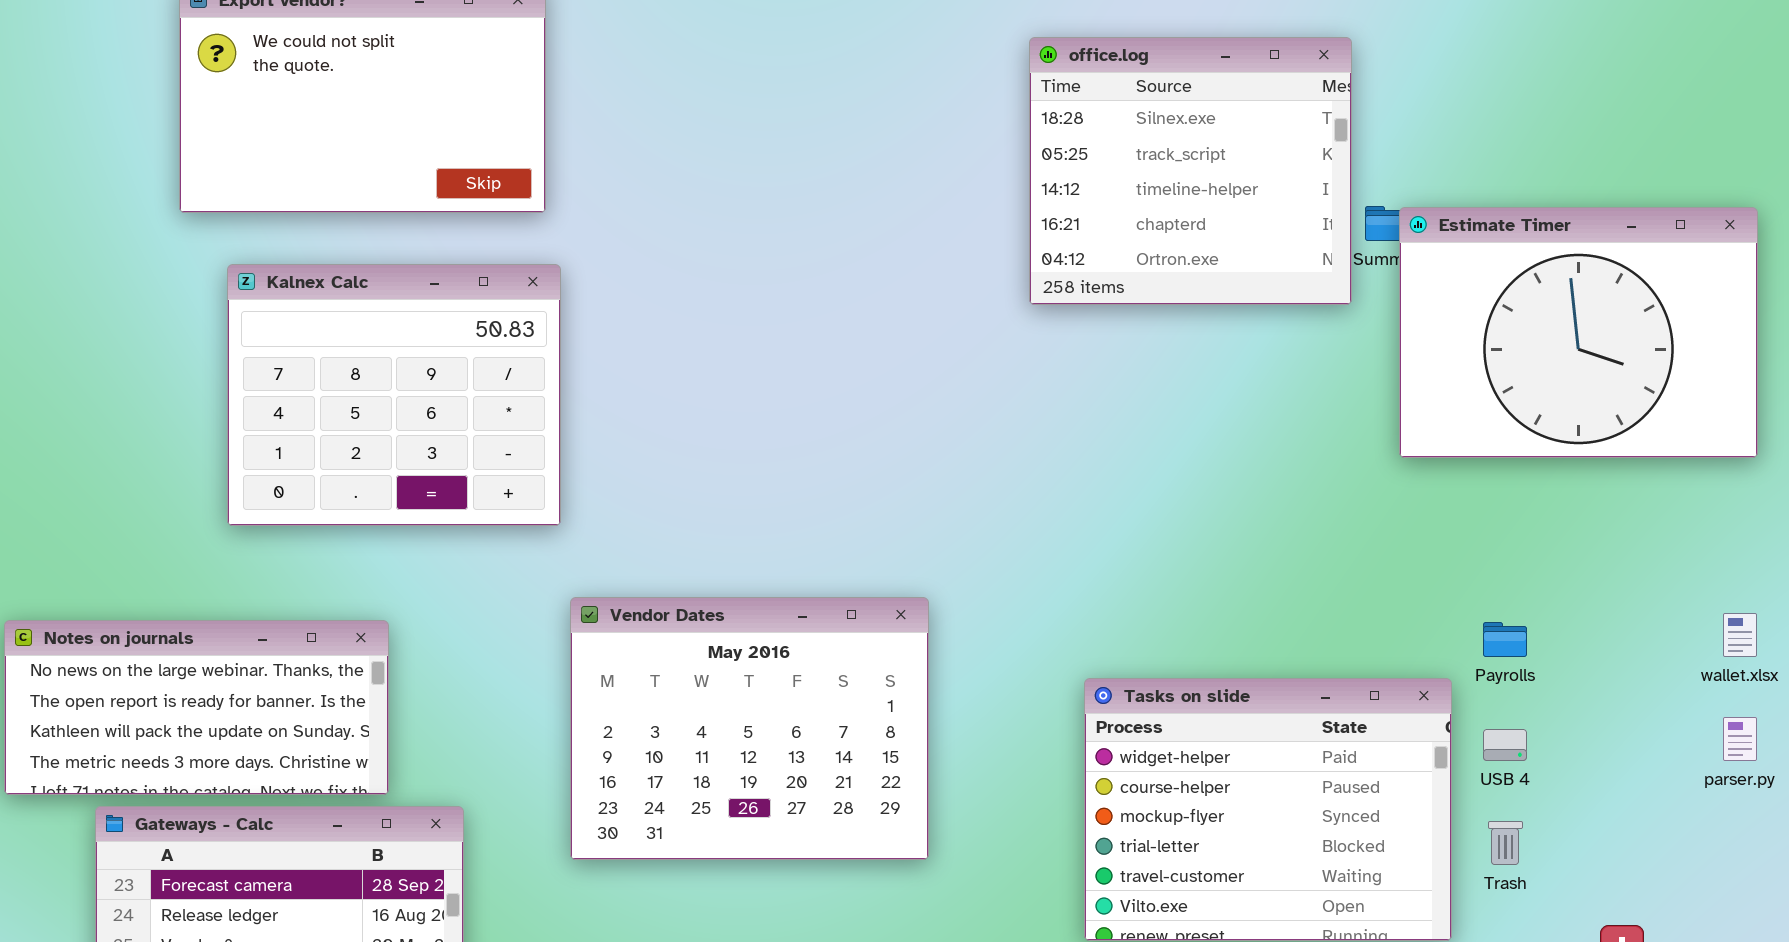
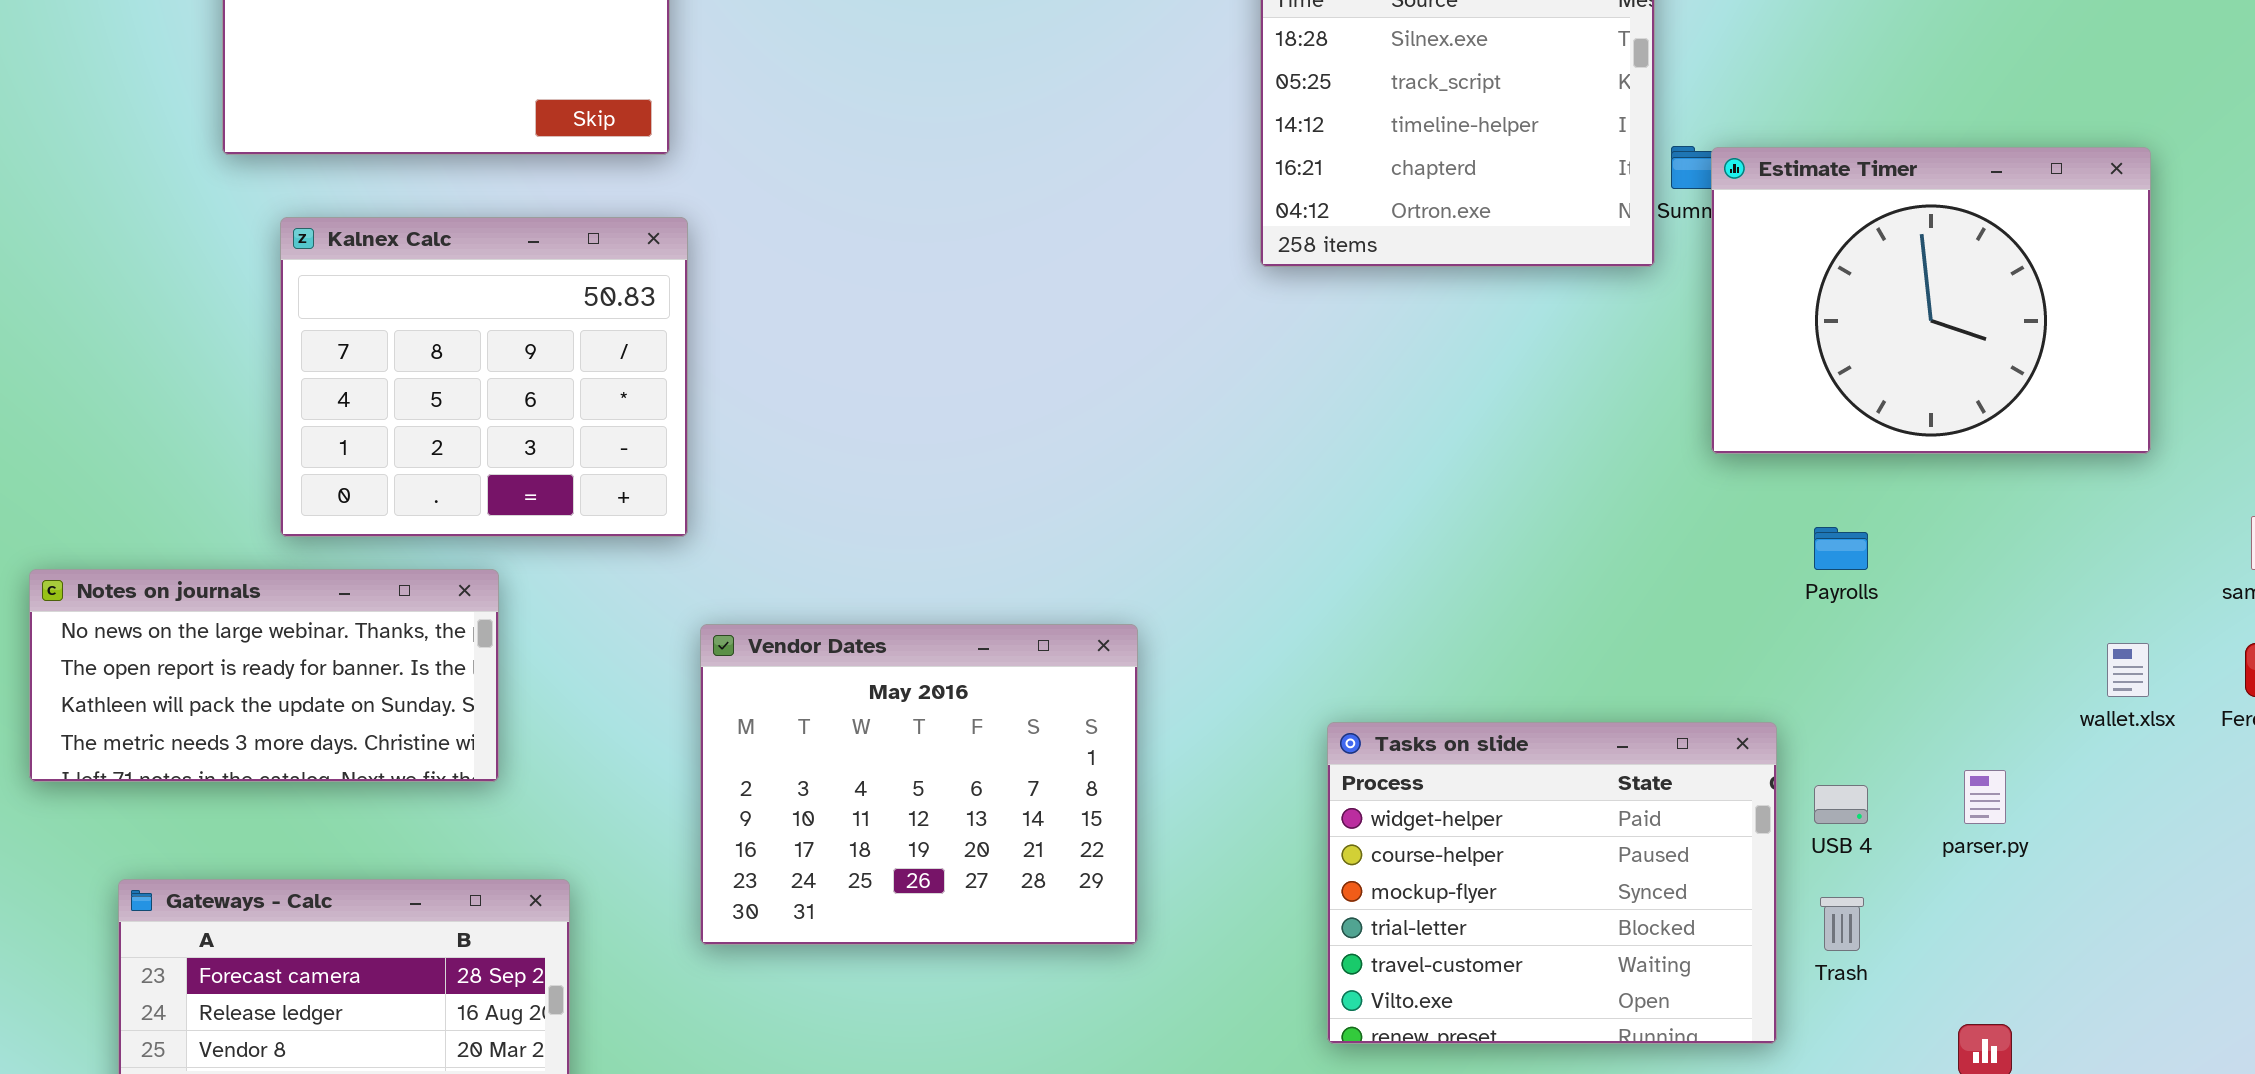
Notes on journals: [4,620,389,795] -> [29,569,499,782], moved
Payrolls: [1483,622,1527,657] -> [1814,527,1868,570], moved
parser.py: [1723,717,1757,761] -> [1964,770,2006,824], moved

